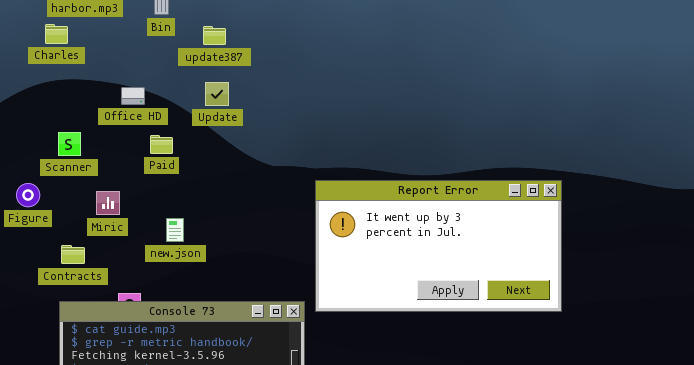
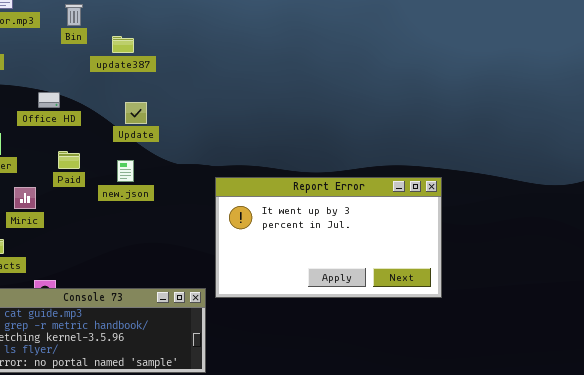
Update: [205,82,229,106] -> [125,102,147,124], moved
Paid: [150,135,173,154] -> [58,151,80,169], moved
new.json: [166,218,184,242] -> [117,160,134,182], moved

